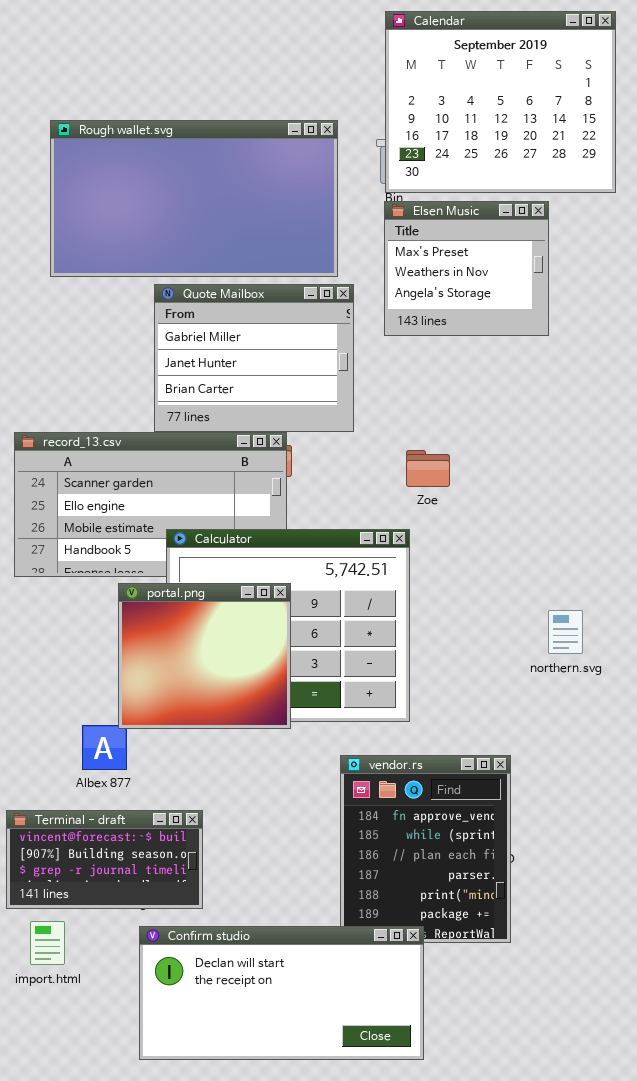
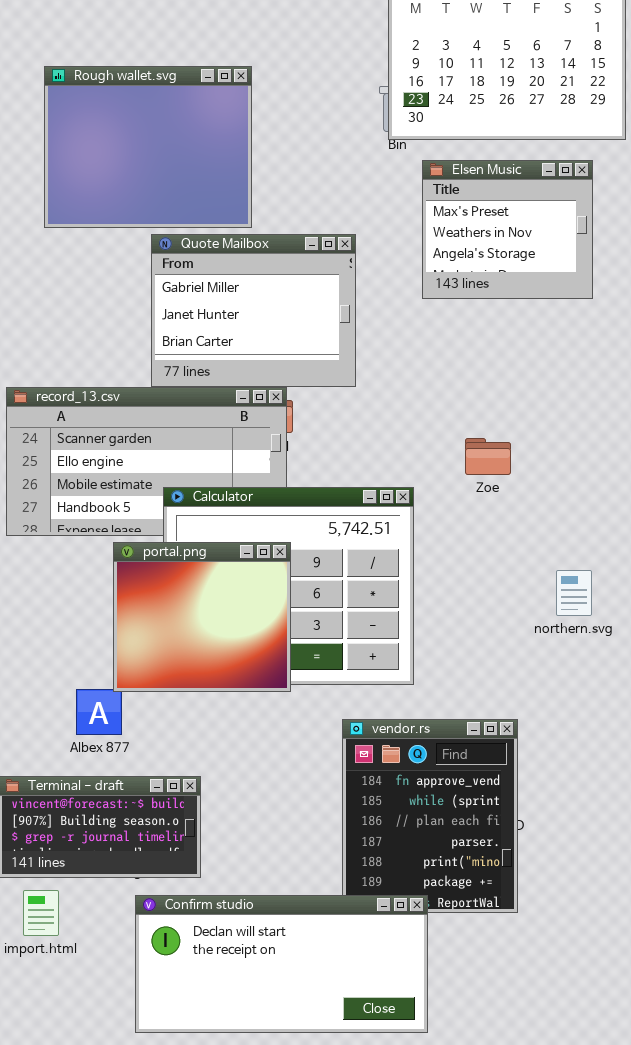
Rough wallet.svg: [50,120,338,277] -> [44,66,252,228], resized
Elsen Music: [384,201,549,336] -> [422,160,593,299], moved
Zoe: [406,450,450,487] -> [465,438,511,475], moved

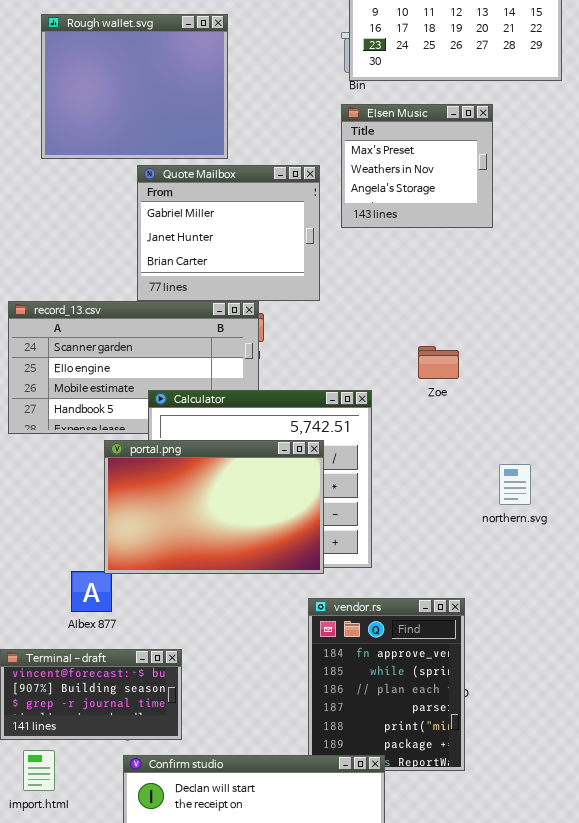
Elsen Music: [422,160,593,299] -> [341,104,493,228], moved
portal.png: [113,542,291,692] -> [104,440,324,574], resized

